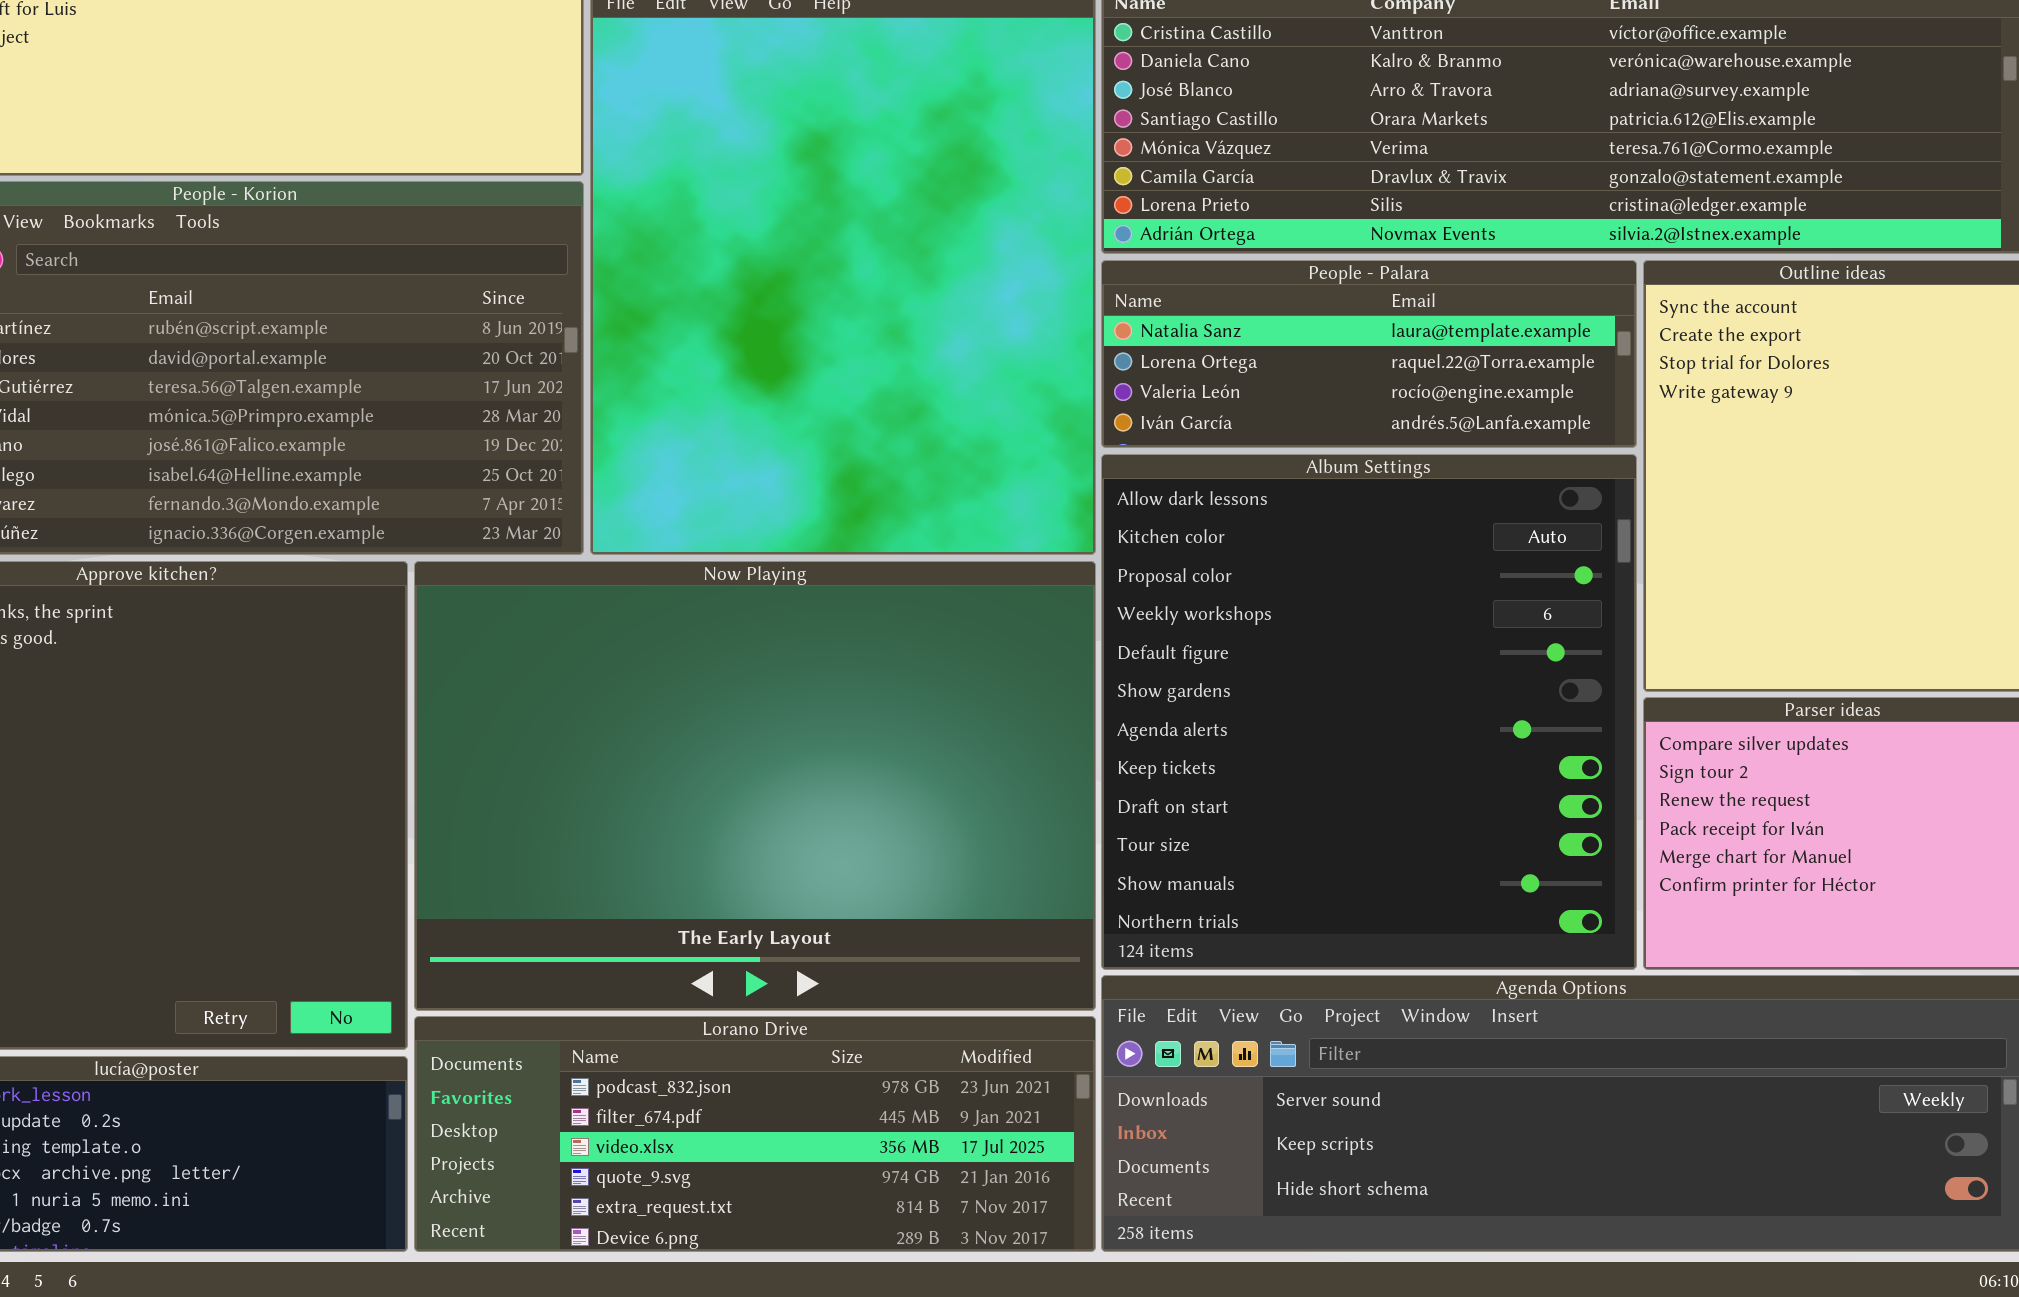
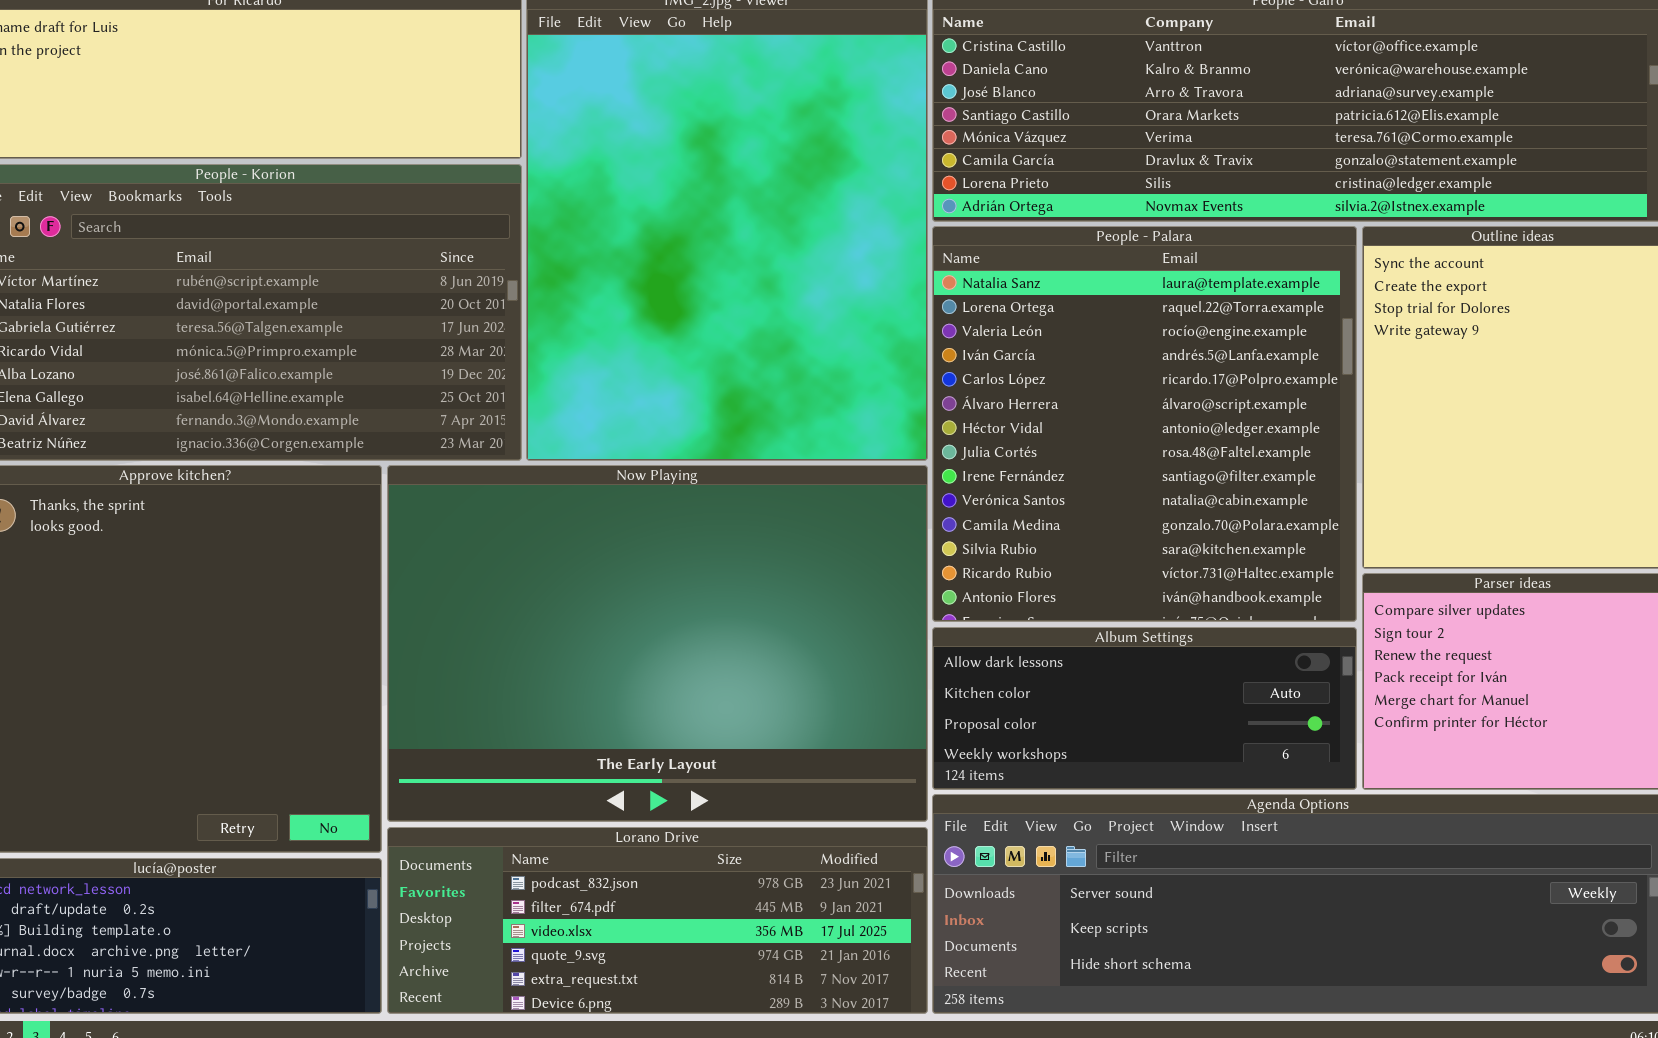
People - Palara: [1101,260,1637,448] -> [932,226,1357,622], resized
Album Settings: [1101,454,1637,970] -> [932,627,1357,790], resized

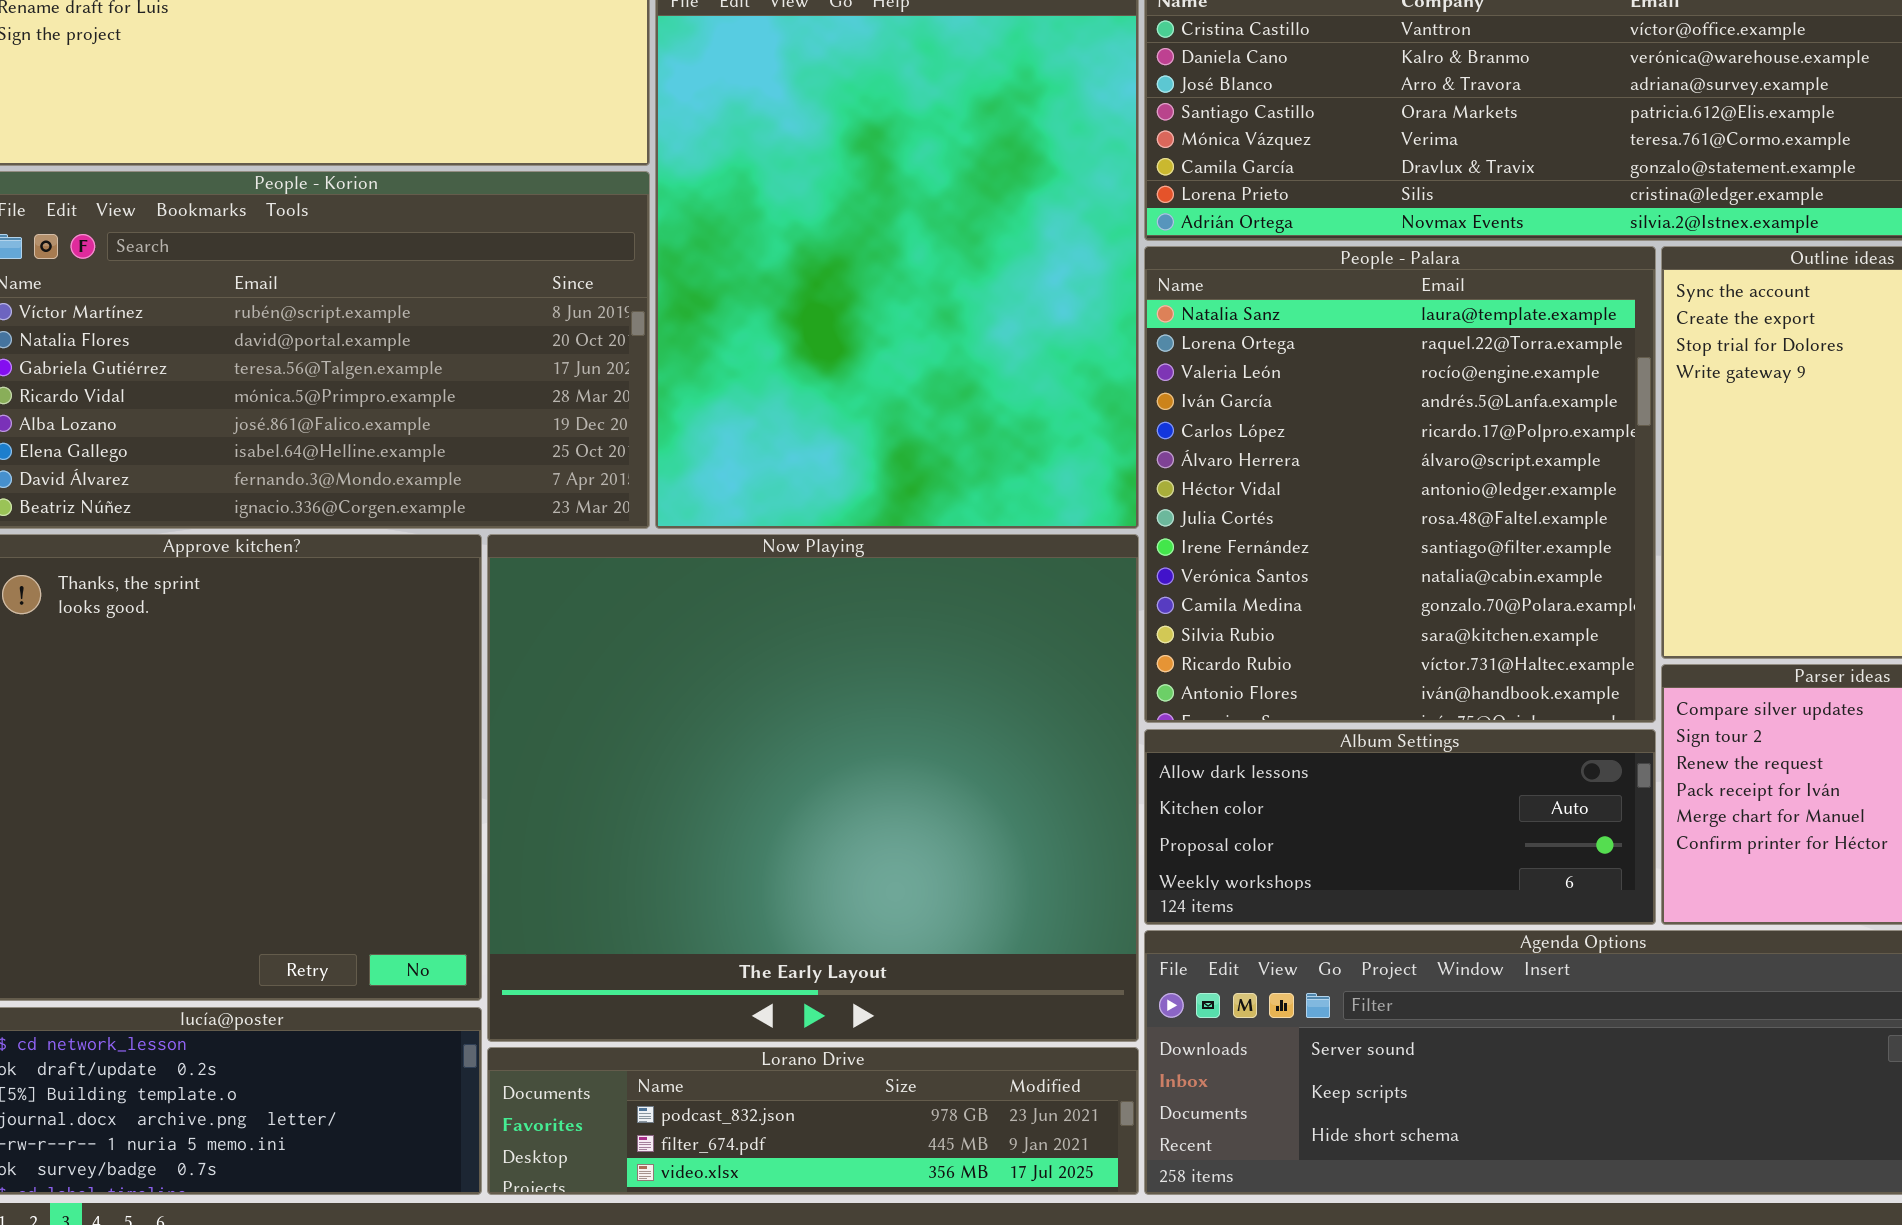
Now Playing: [387,465,928,822] -> [487,534,1139,1042], resized
Lorano Drive: [387,827,928,1014] -> [487,1047,1139,1195], resized

